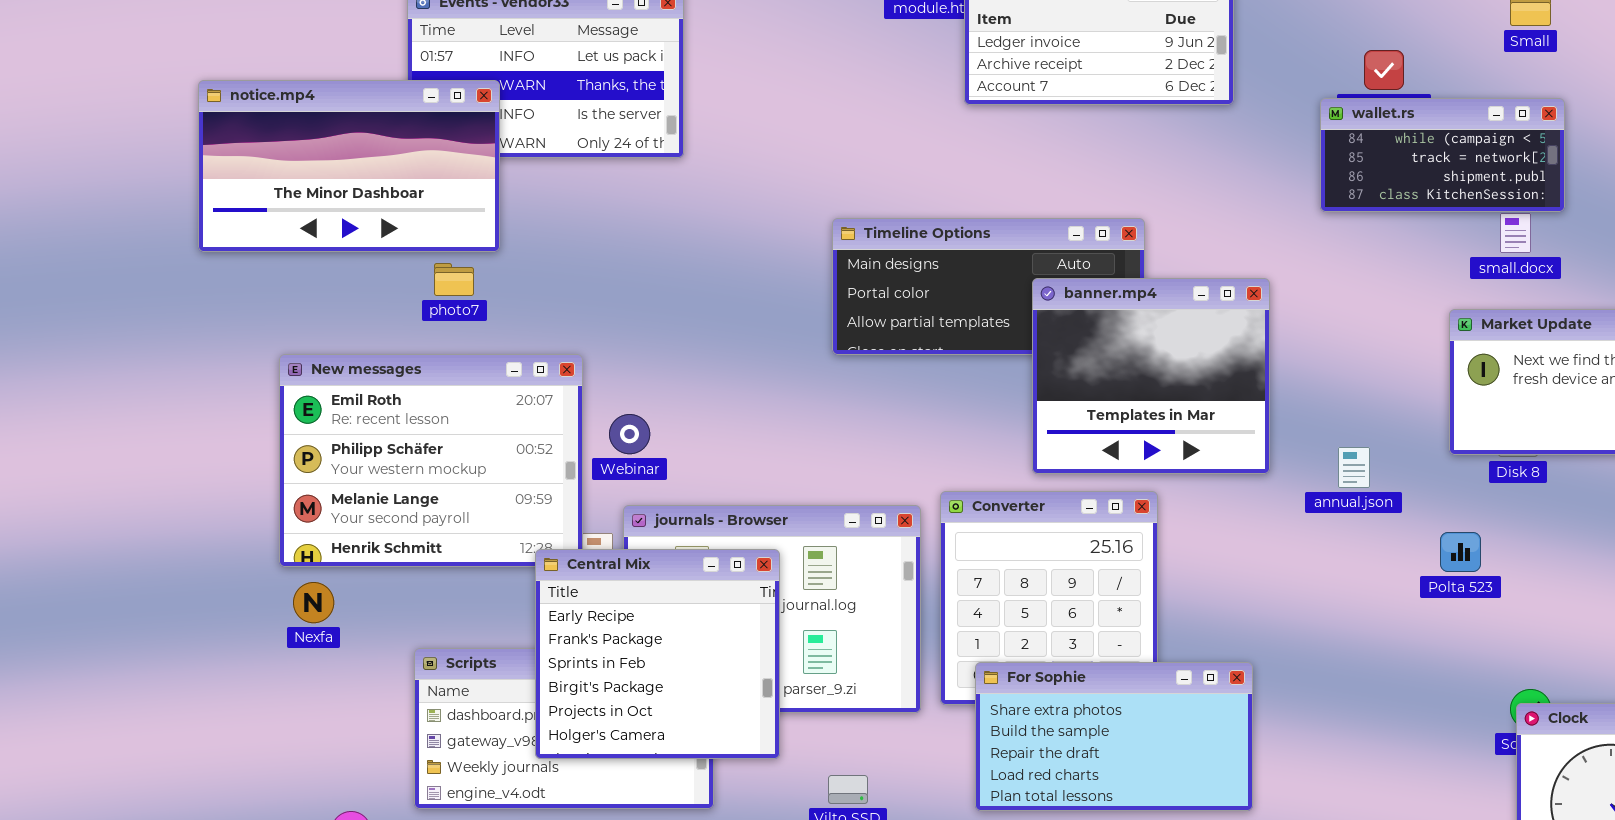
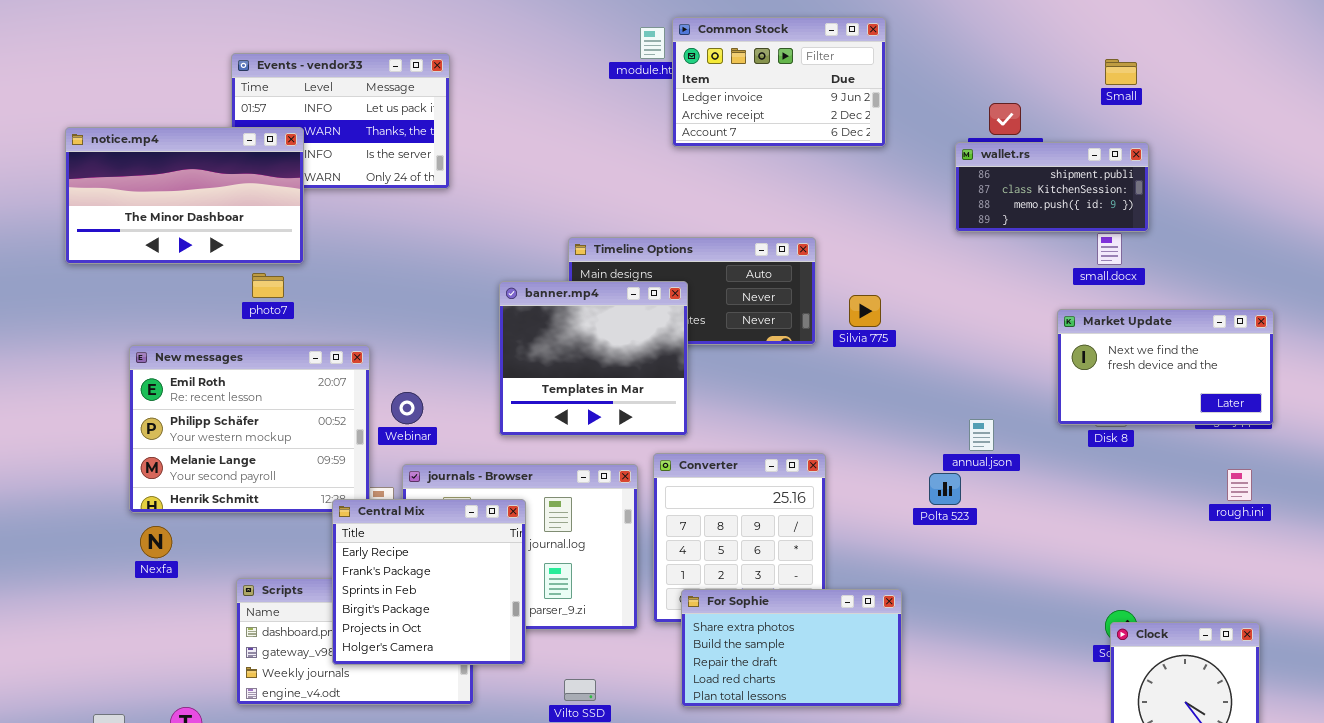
wallet.rs: [1320,98,1565,212] -> [955,142,1149,232], scrolled down 2 rows
banner.mp4: [1032,278,1270,474] -> [499,281,688,436], moved
Polta 523: [1440,532,1481,572] -> [929,473,961,505], moved

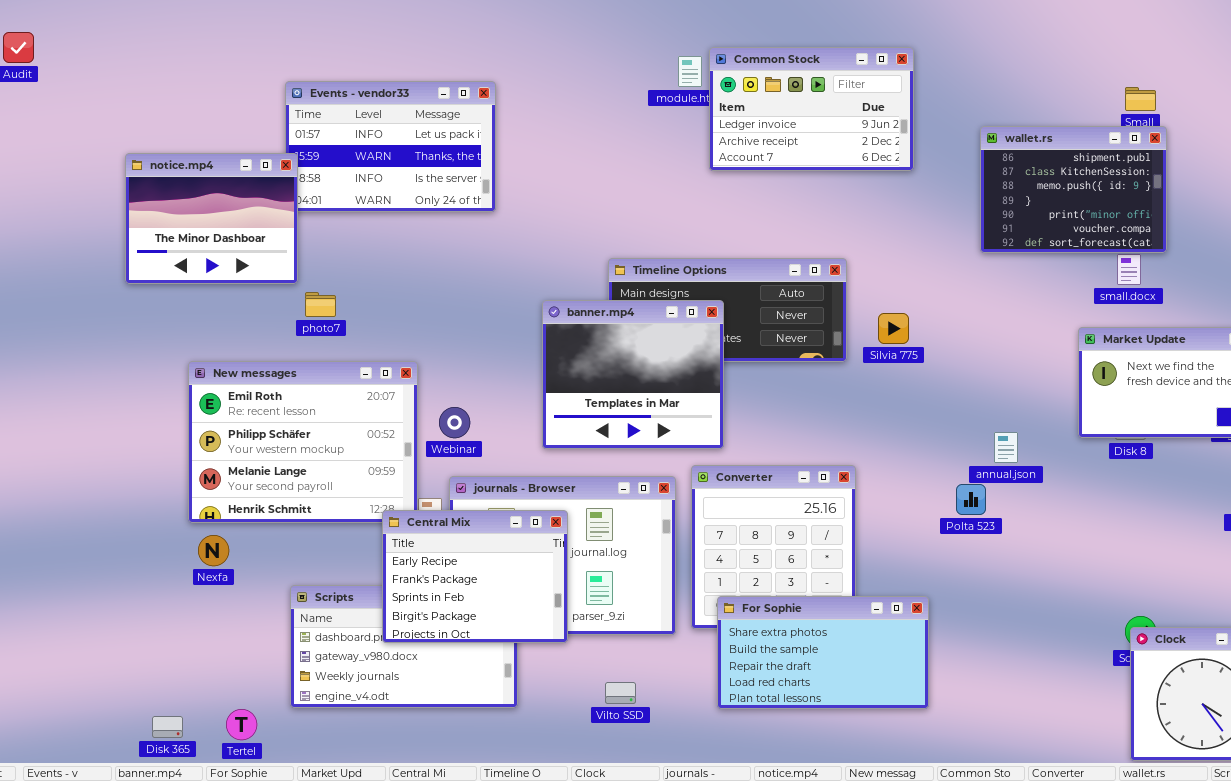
notice.mp4: [65,127,304,264] -> [125,153,298,284], resized
wallet.rs: [955,142,1149,232] -> [980,126,1167,253], resized
Central Mix: [332,499,526,665] -> [382,510,568,643], resized

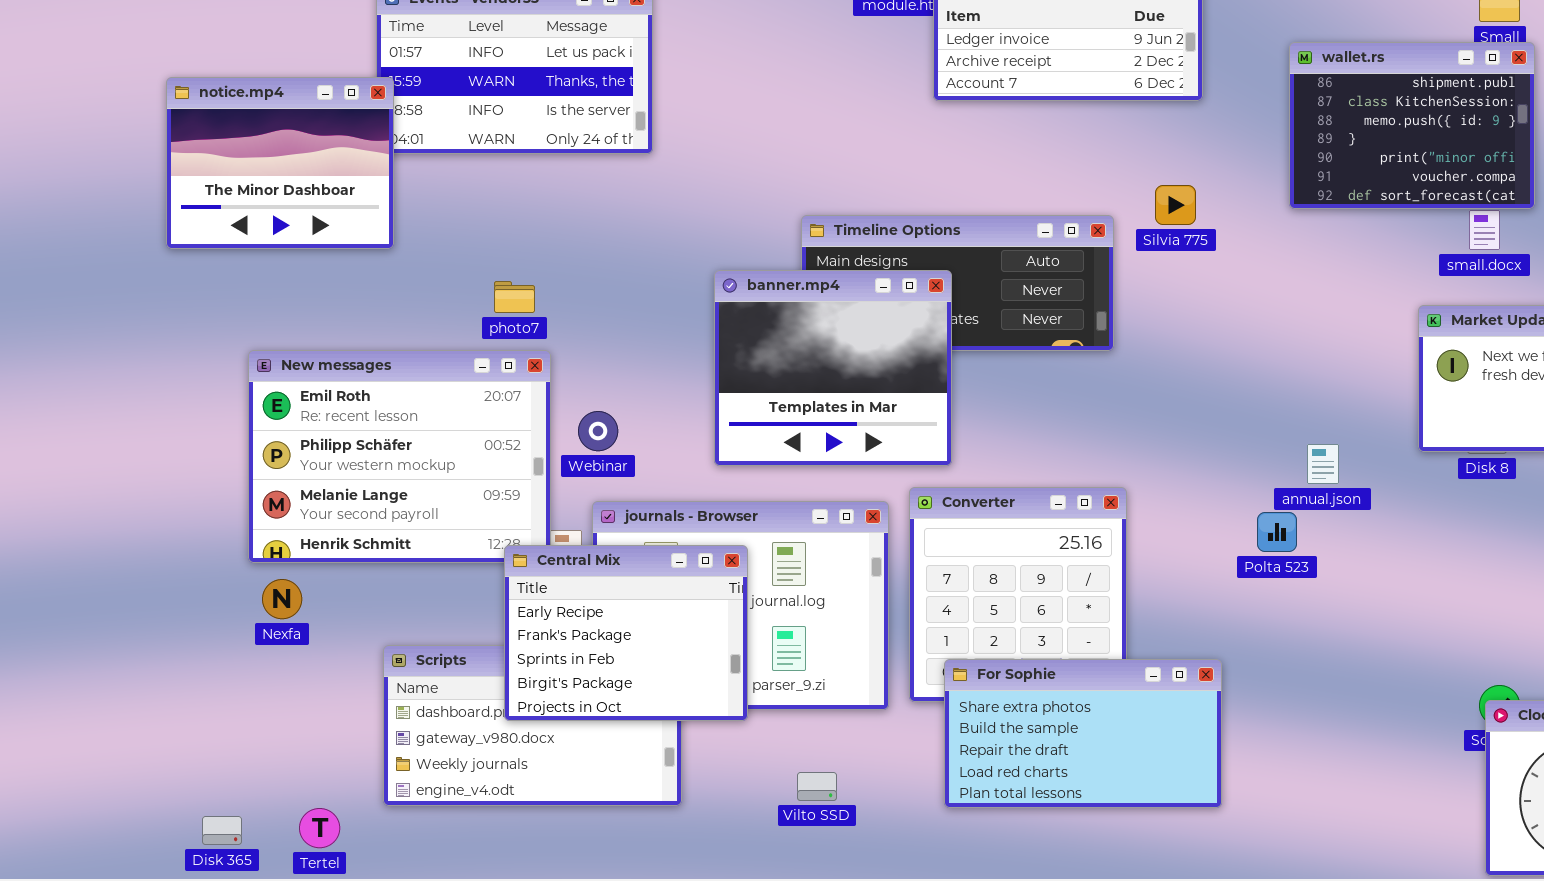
photo7: [305,292,336,317] -> [494,281,535,313], moved
Silvia 775: [878,313,909,344] -> [1155,185,1196,225], moved

